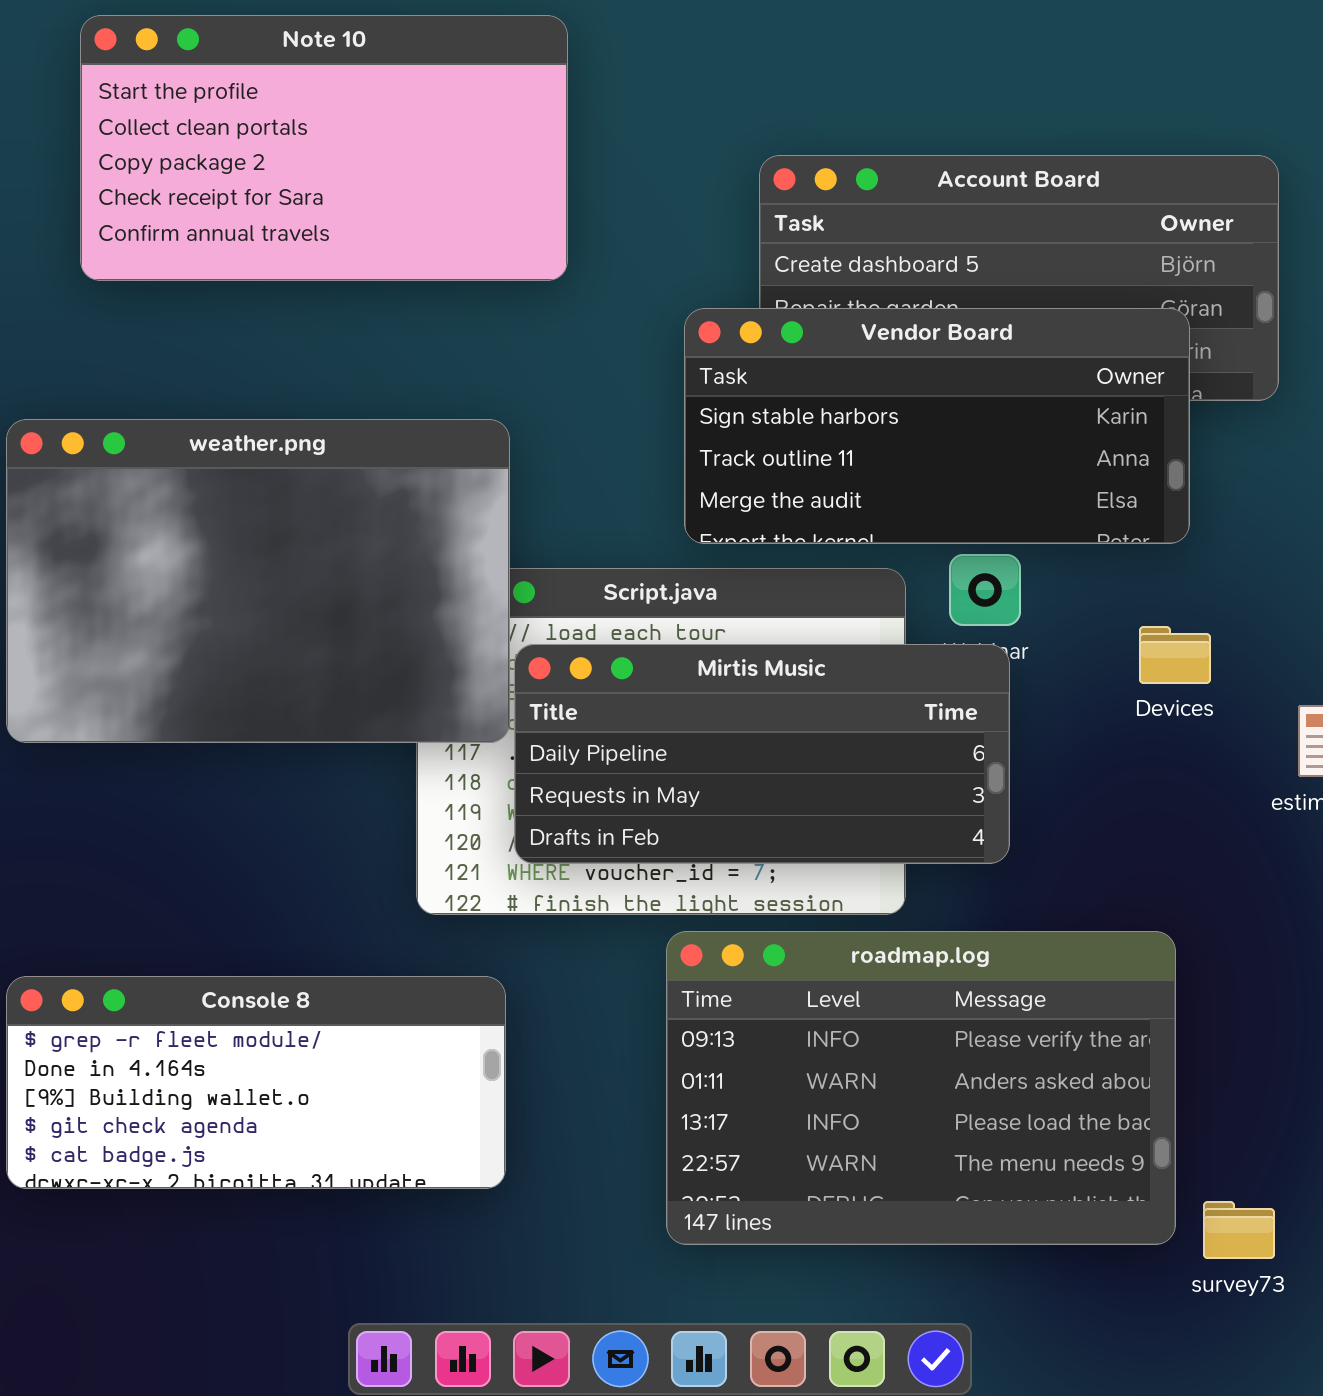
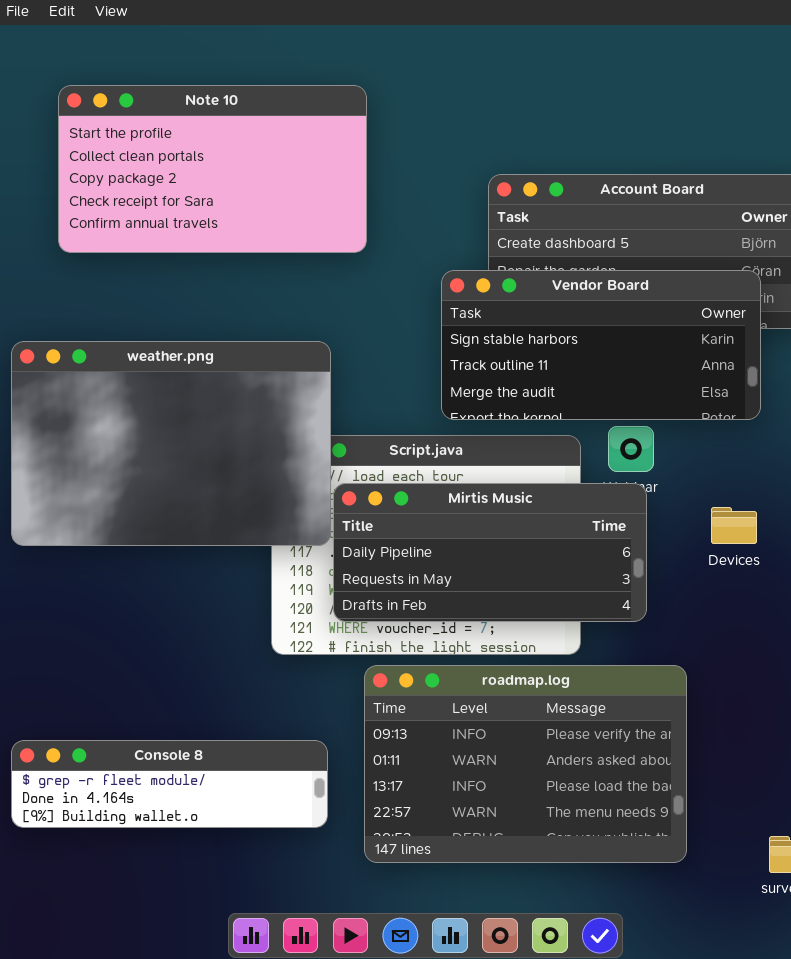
Devices: [1139,626,1211,684] -> [711,507,757,544], moved
roadmap.log: [666,931,1176,1245] -> [364,665,687,863], moved
Console 8: [6,976,506,1189] -> [11,740,328,828], resized

